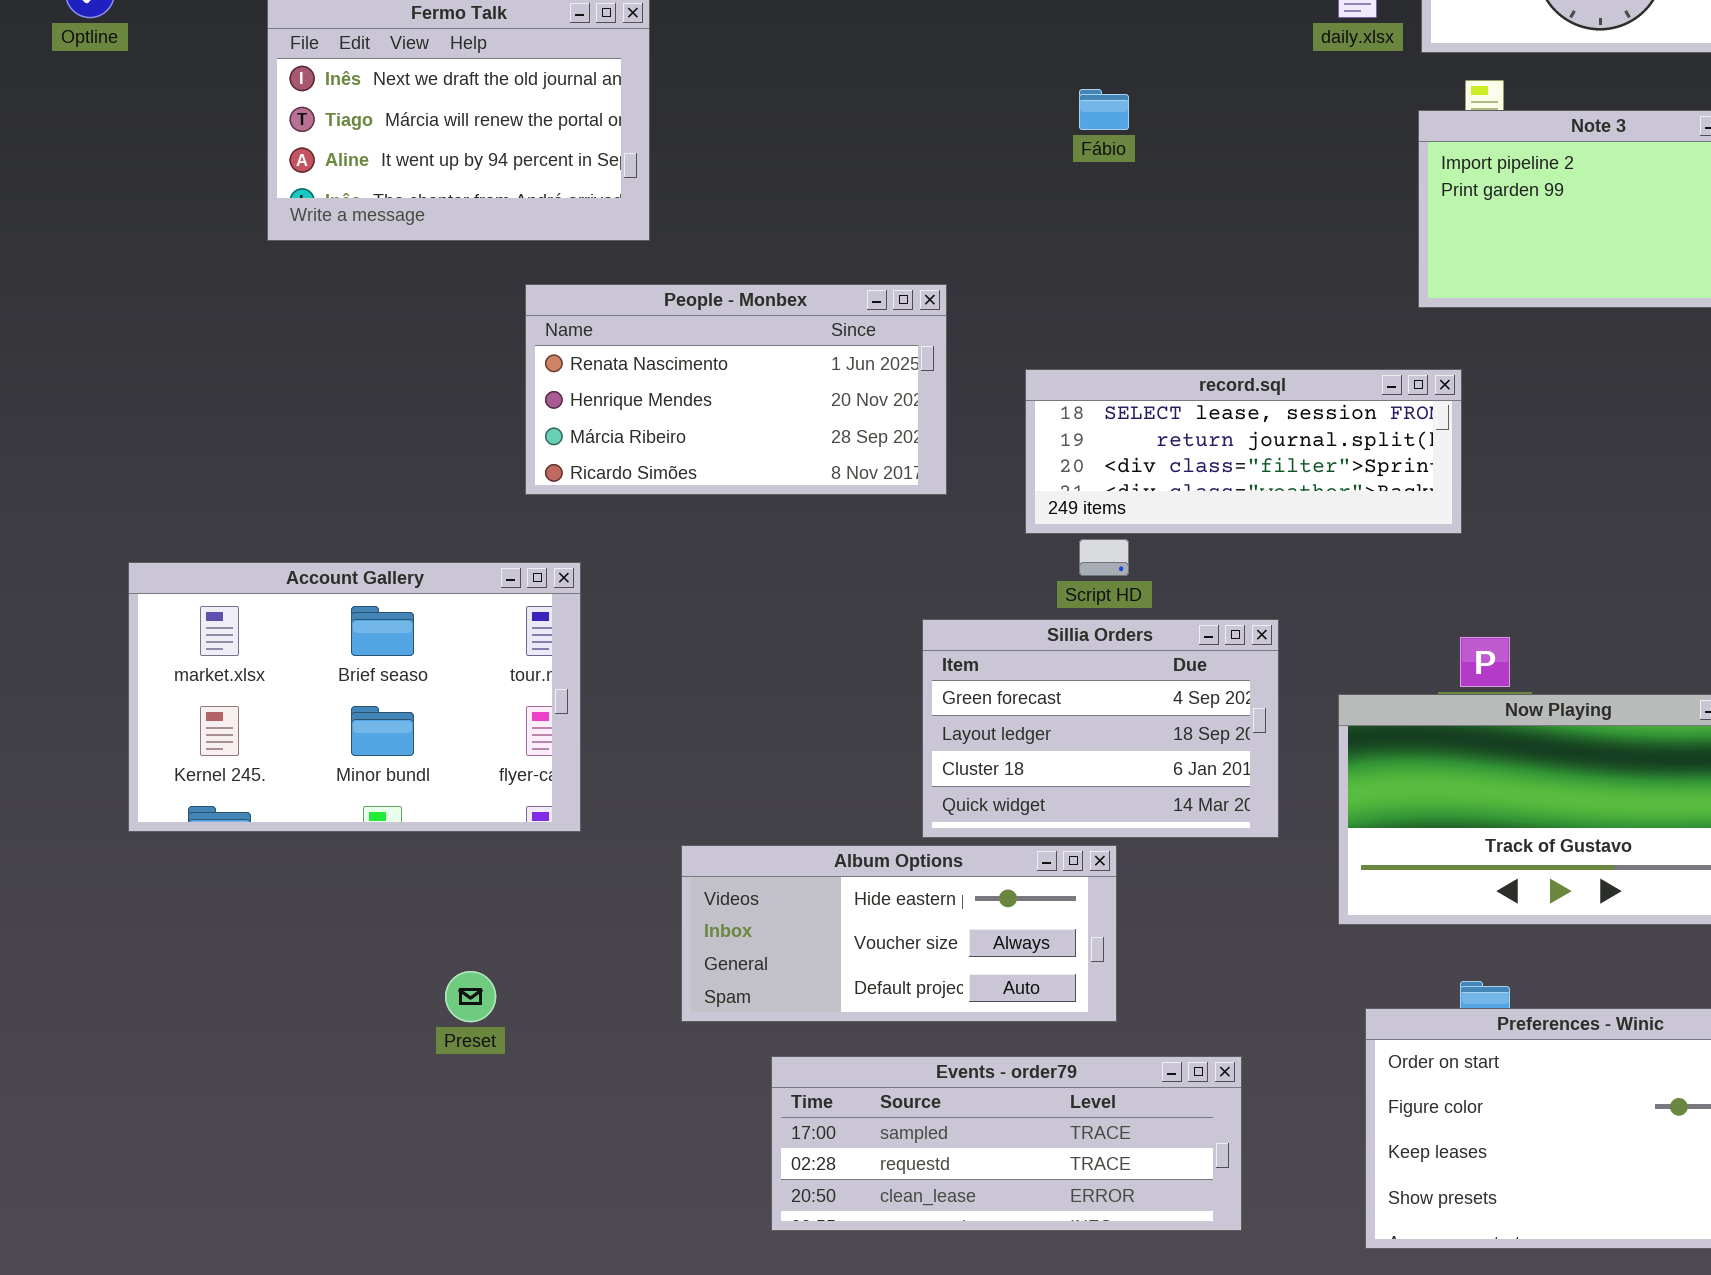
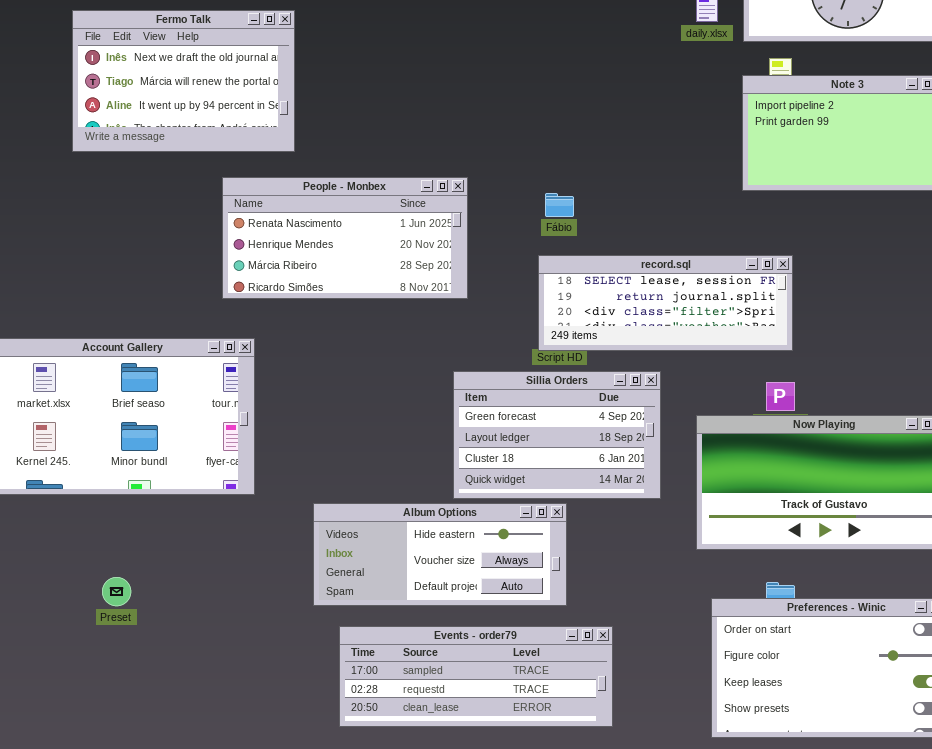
Fábio: [1079,89,1129,130] -> [545,193,574,217], moved
record.sql: [1025,369,1462,534] -> [538,255,793,351], moved
Preset: [445,971,496,1022] -> [102,577,131,606], moved
Events - order79: [771,1056,1242,1231] -> [339,626,613,727], moved

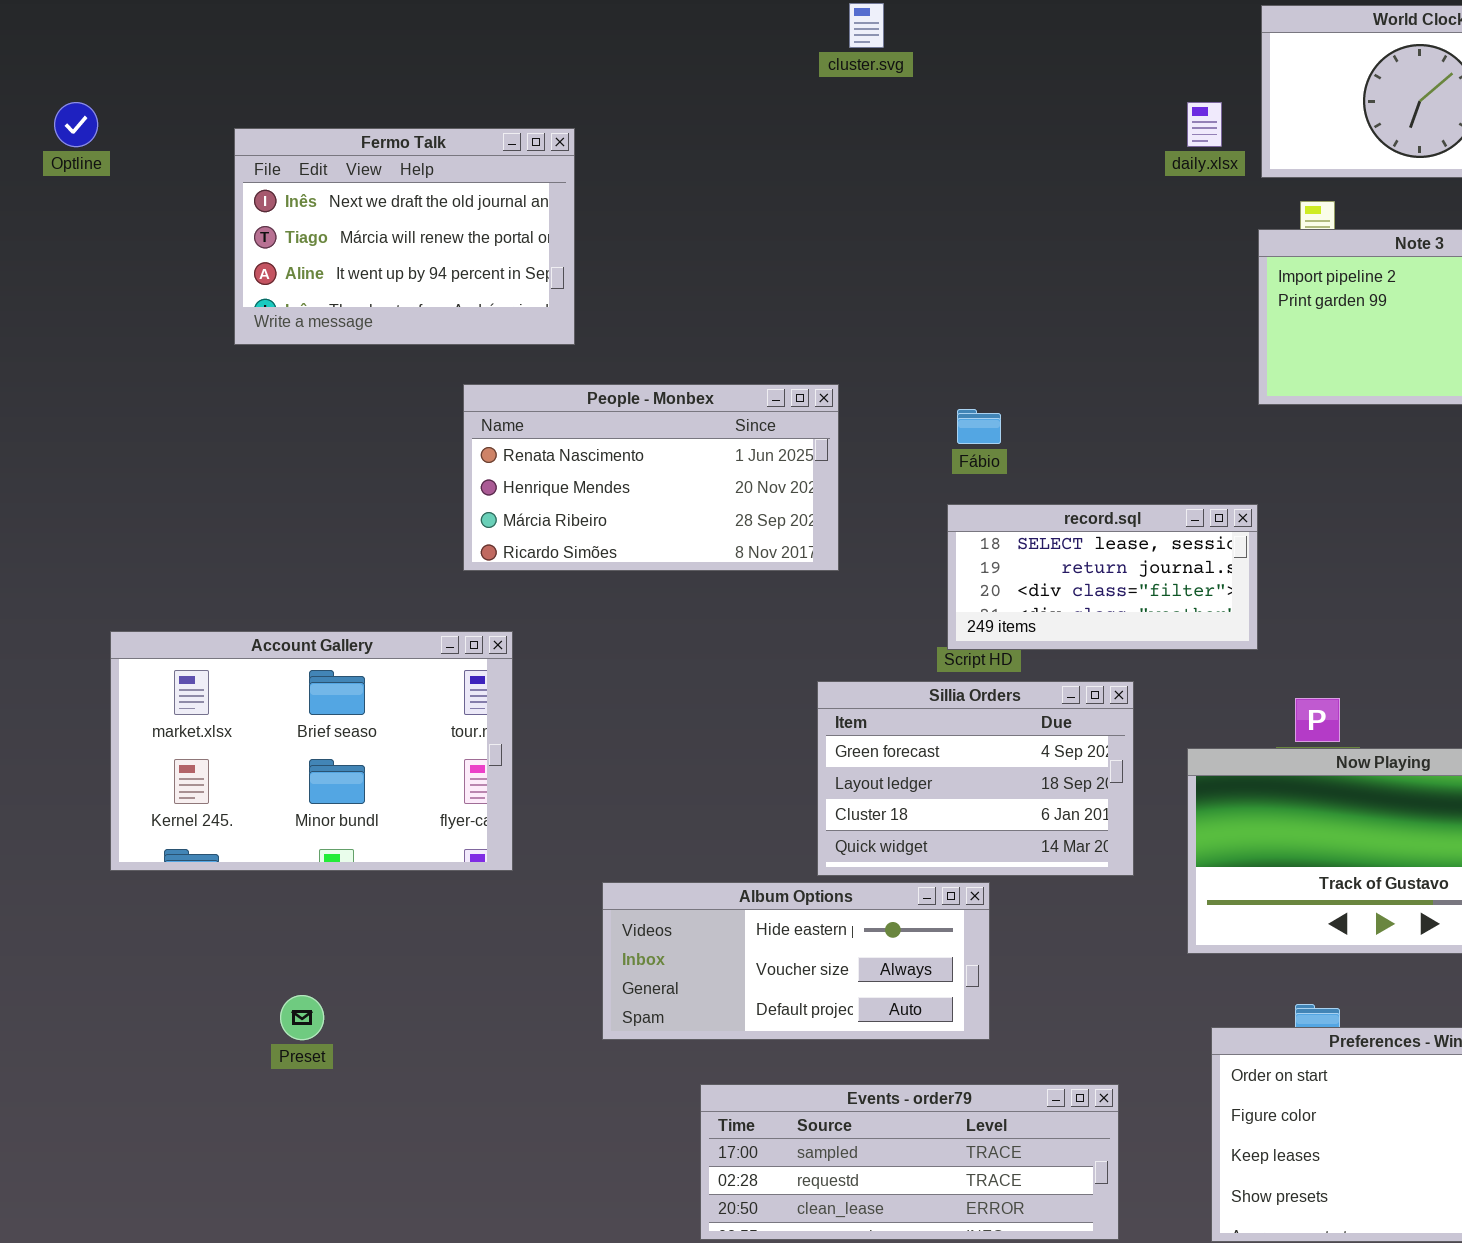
record.sql: [538,255,793,351] -> [947,504,1258,650], resized
Events - order79: [339,626,613,727] -> [700,1084,1119,1240], moved

